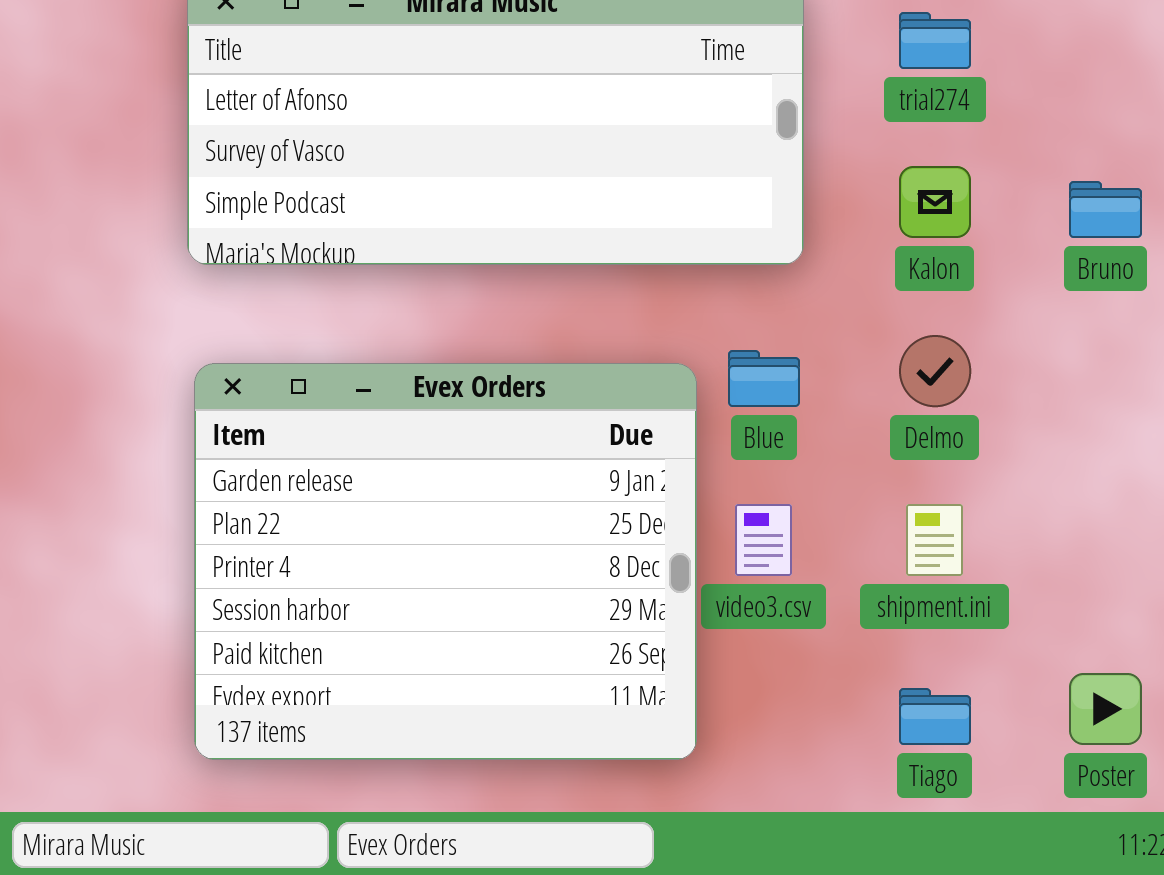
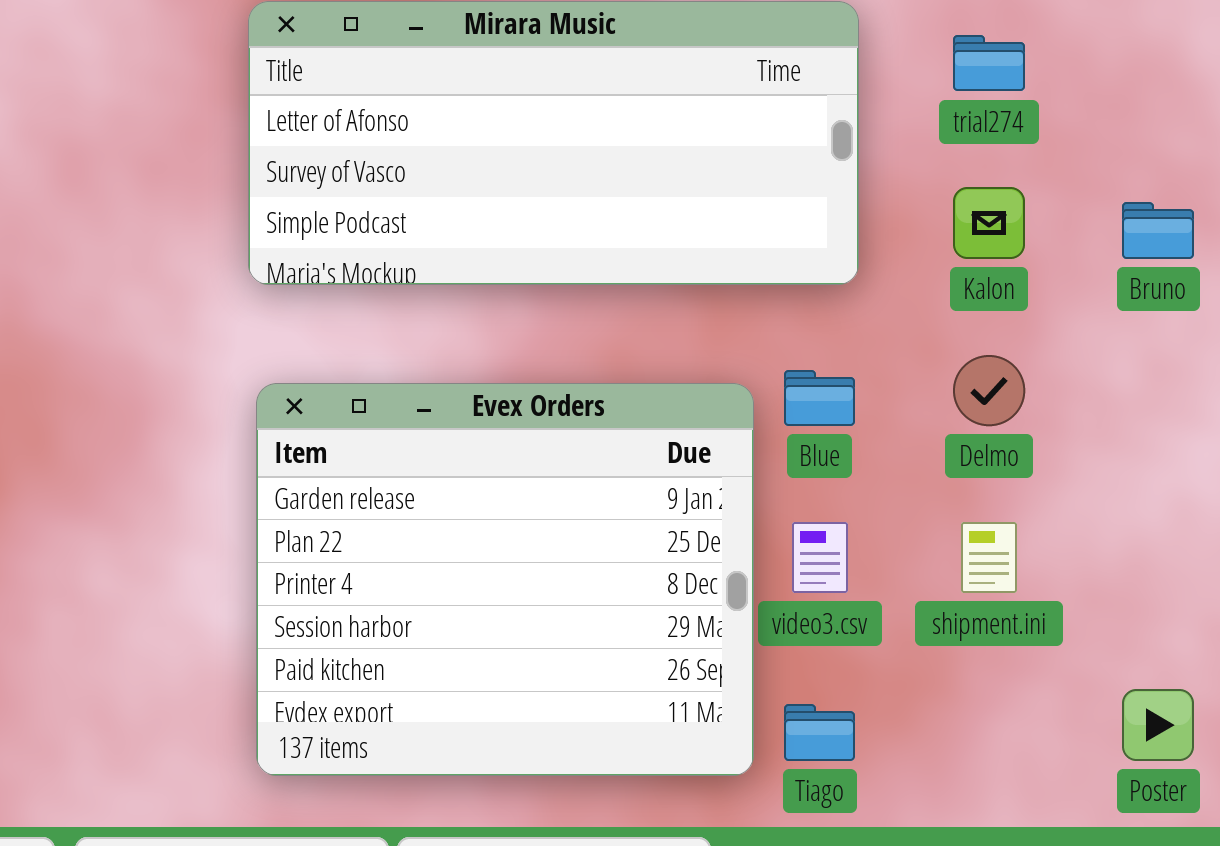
Tiago: [899,688,971,745] -> [784,704,855,761], moved

